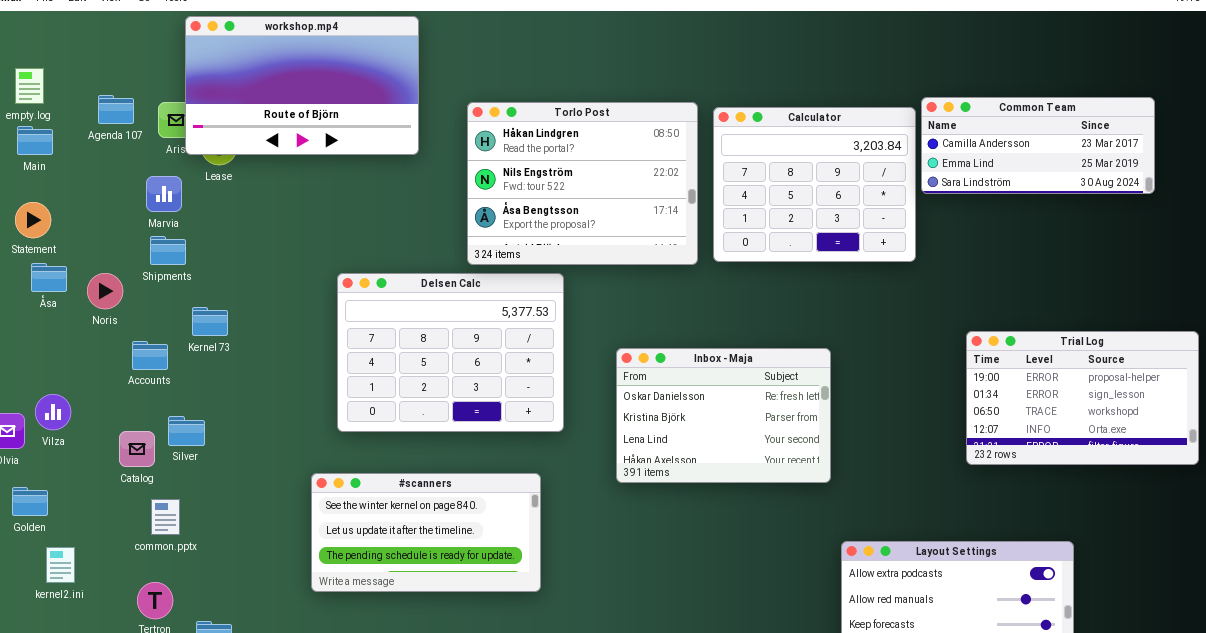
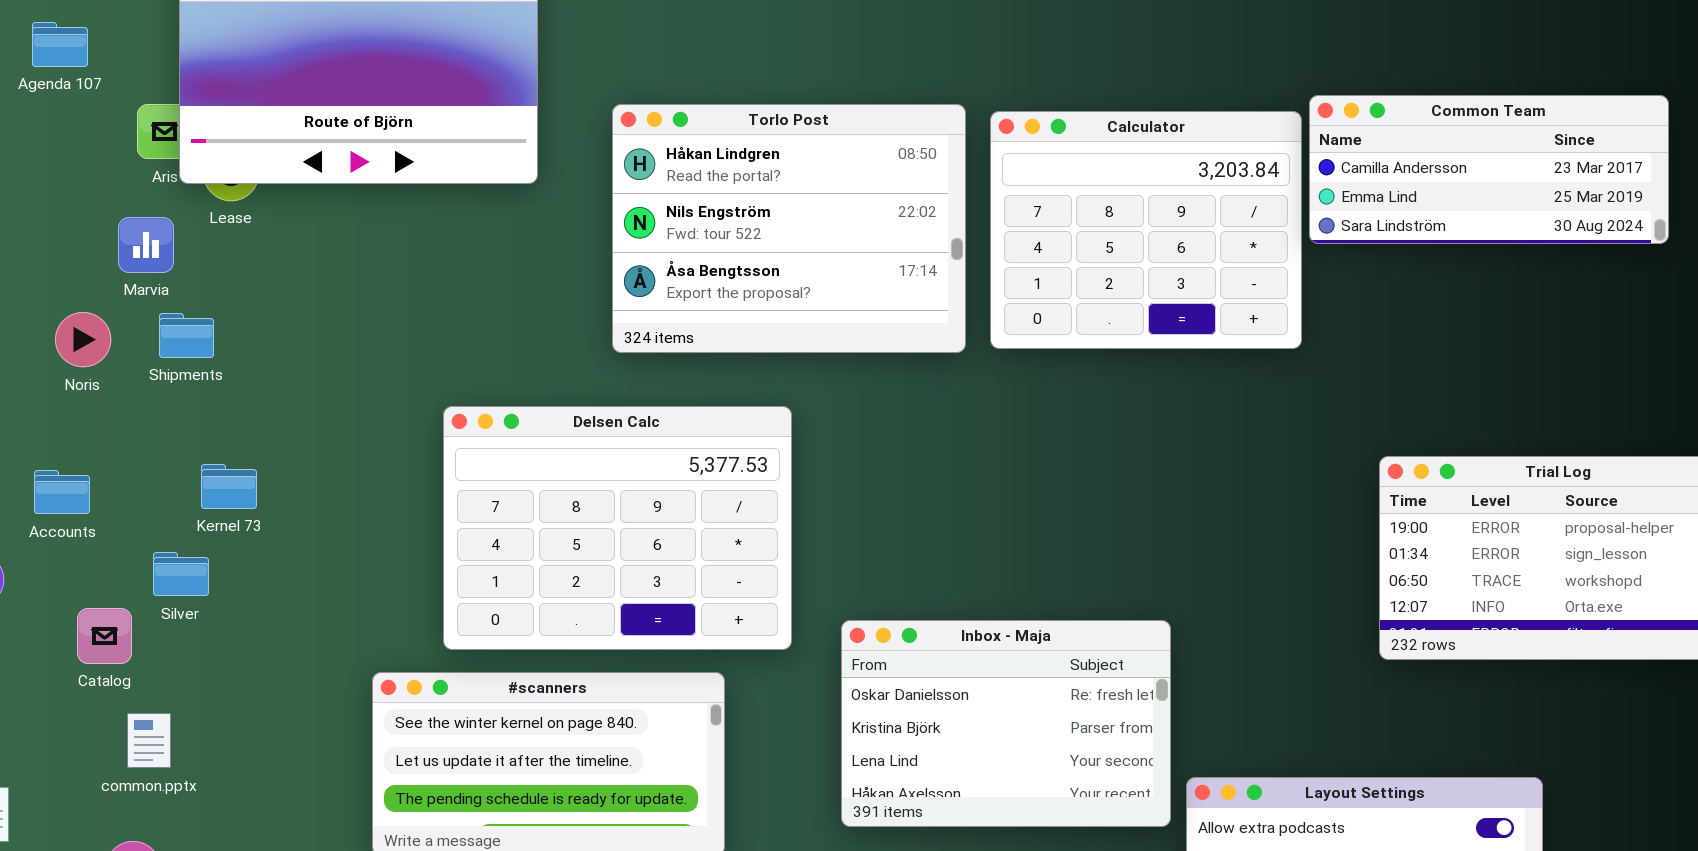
Agenda 107: [98,95,134,124] -> [32,22,88,67], moved
Shipments: [150,236,186,265] -> [159,313,214,358], moved
Noris: [87,273,123,309] -> [55,312,111,367], moved
Delsen Calc: [337,273,564,432] -> [443,406,792,650], moved
Kernel 73: [192,307,228,336] -> [201,464,257,509], moved
Accounts: [132,341,168,370] -> [34,470,90,514], moved
Inbox - Maja: [616,348,831,483] -> [841,620,1171,827], moved
Silver: [168,416,205,446] -> [153,552,209,596], moved

